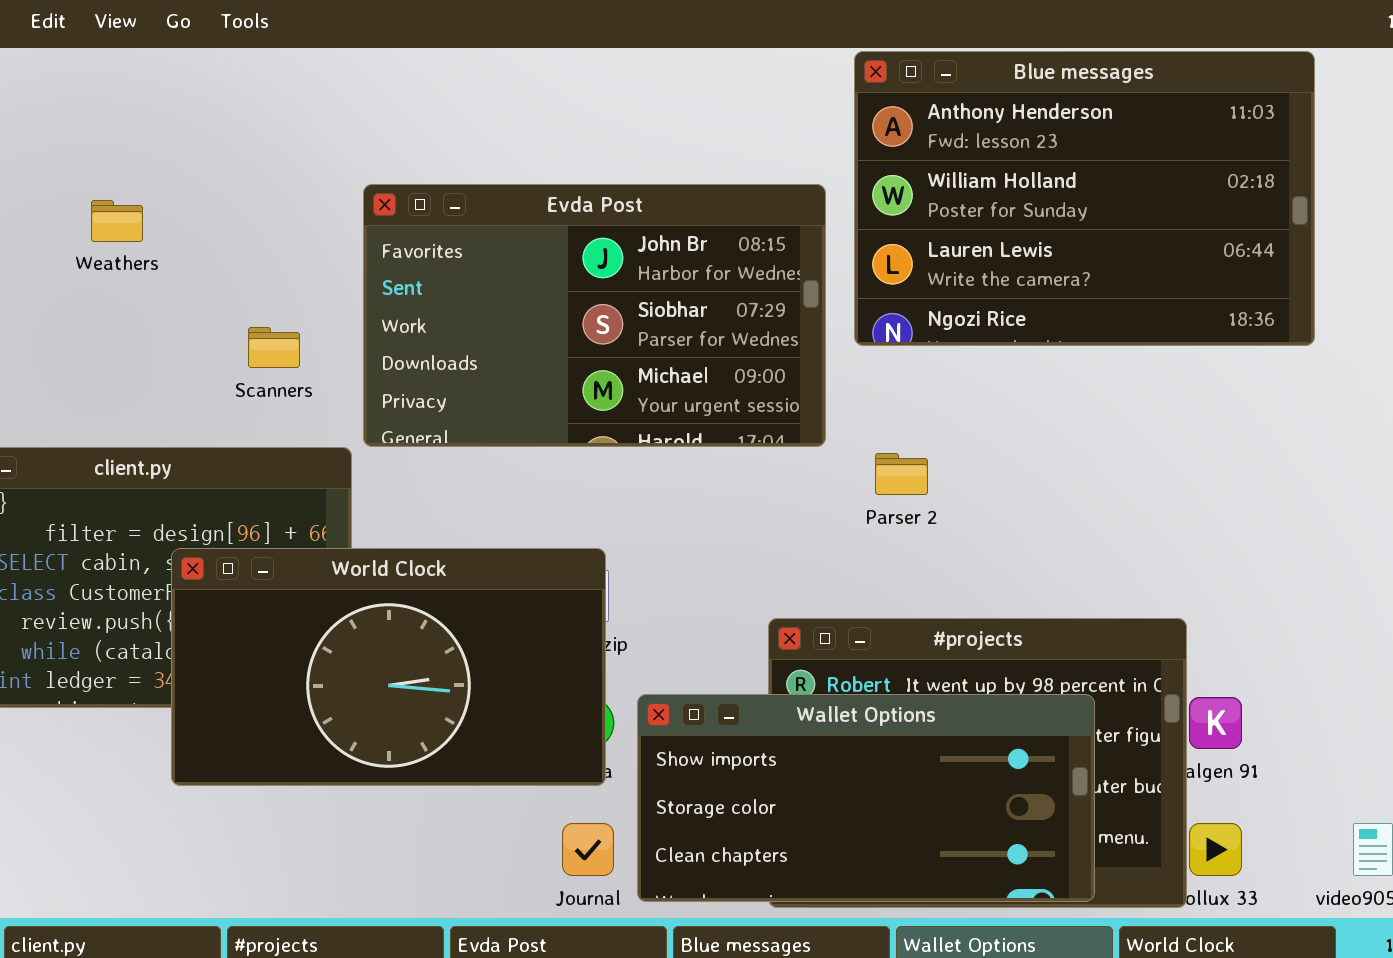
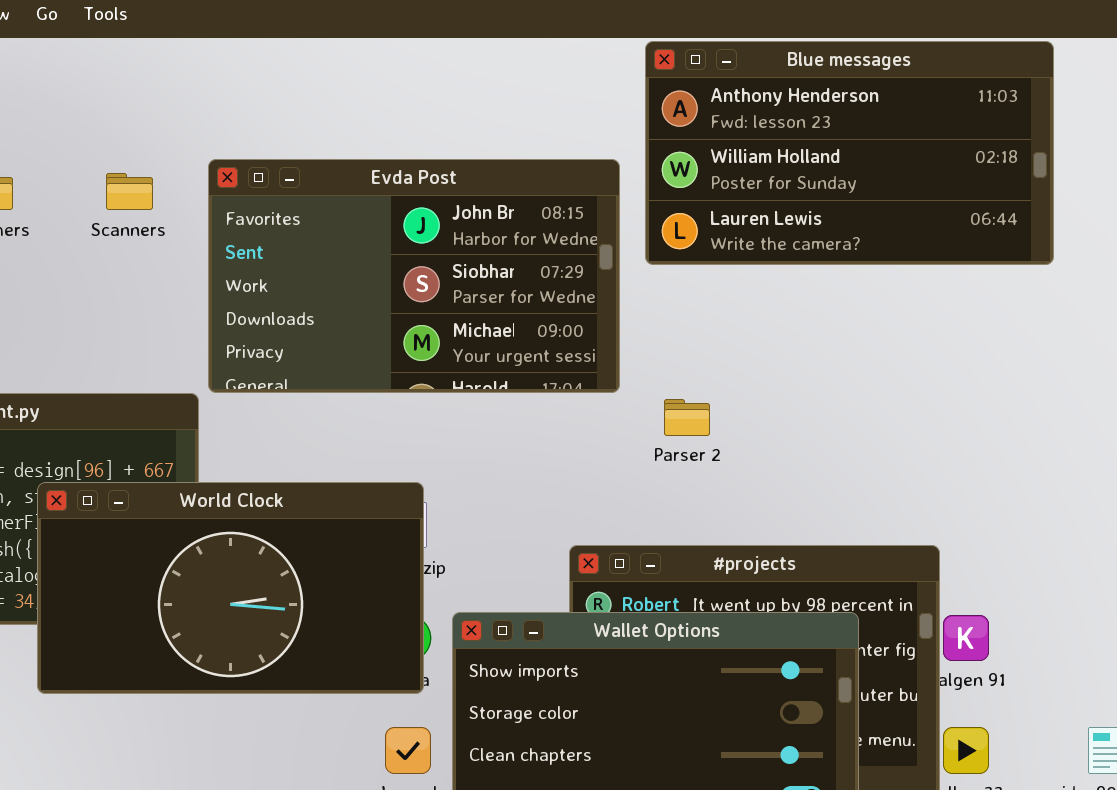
Blue messages: [854,51,1315,346] -> [645,41,1054,265], resized
Scanners: [248,327,300,368] -> [106,173,153,210], moved

